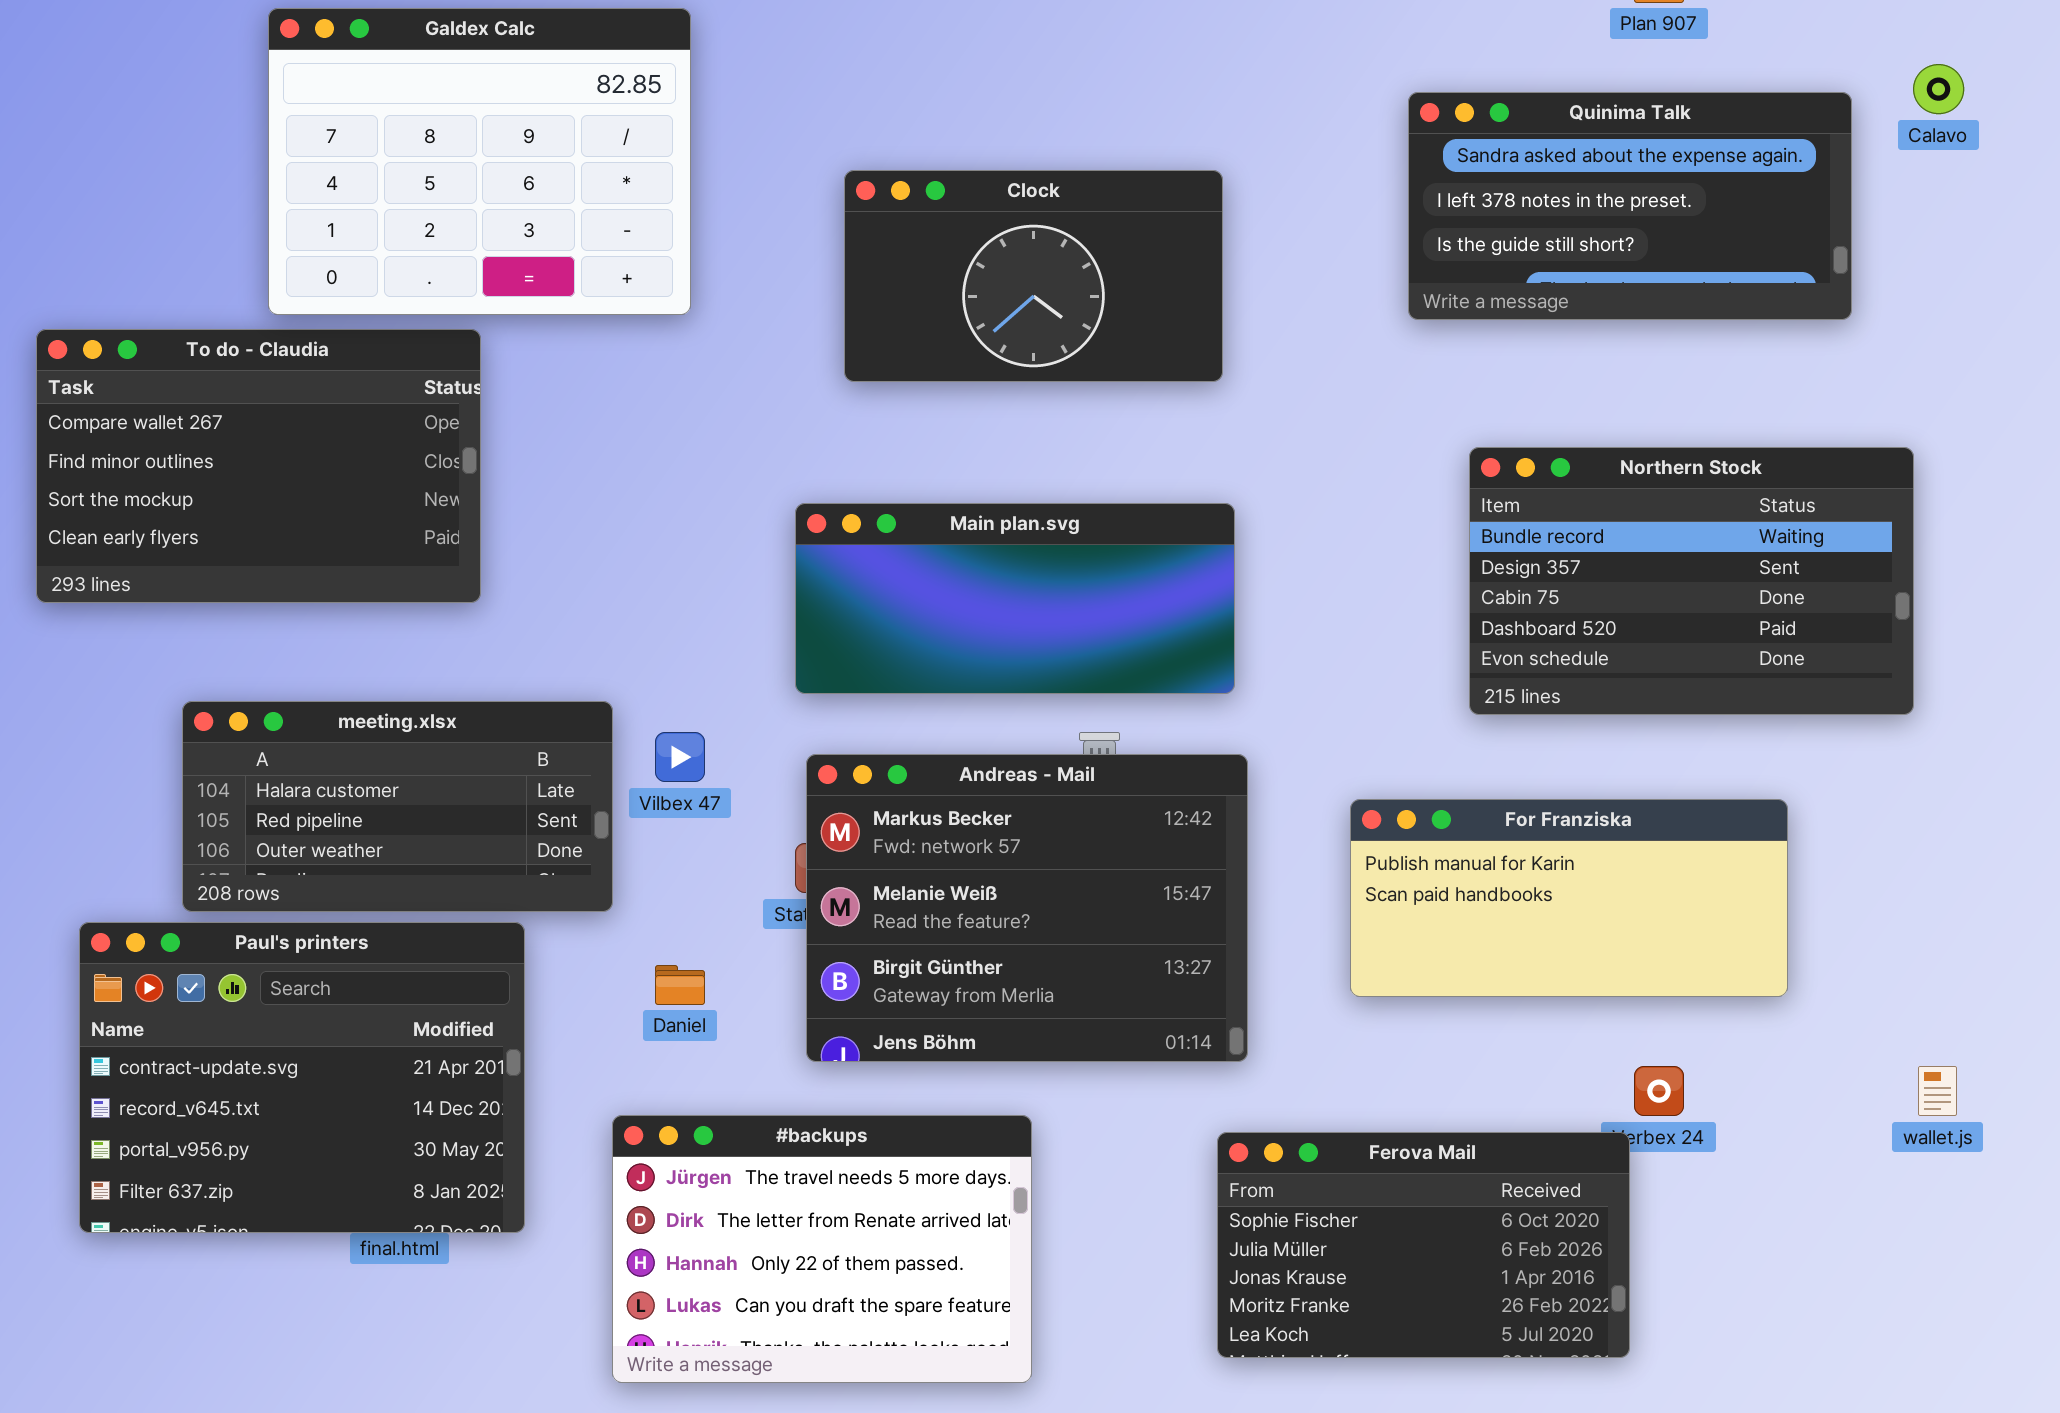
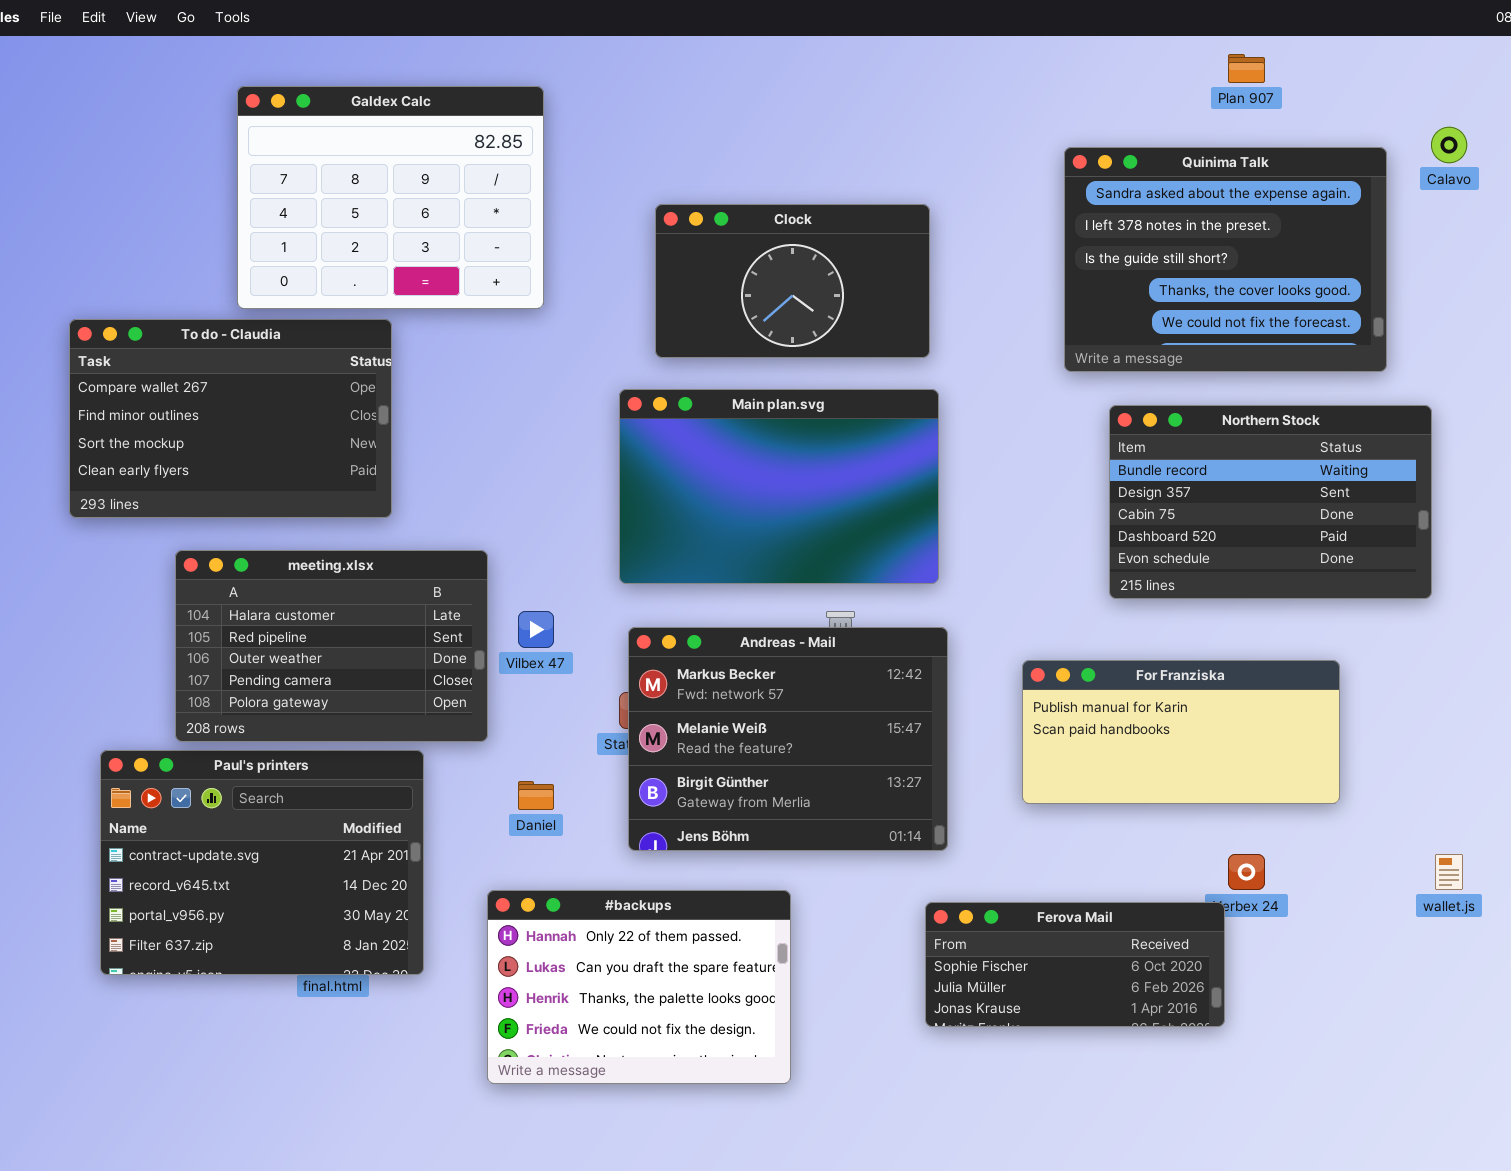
Quinima Talk: [1408,92,1852,320] -> [1064,147,1387,372], resized
Main plan.svg: [795,503,1235,694] -> [619,389,939,584], resized
meeting.xlsx: [182,701,613,912] -> [175,550,488,742], resized
#backups: [612,1115,1032,1383] -> [487,890,791,1084], scrolled down 2 rows
Ferova Mail: [1217,1132,1630,1358] -> [925,902,1225,1027], resized

